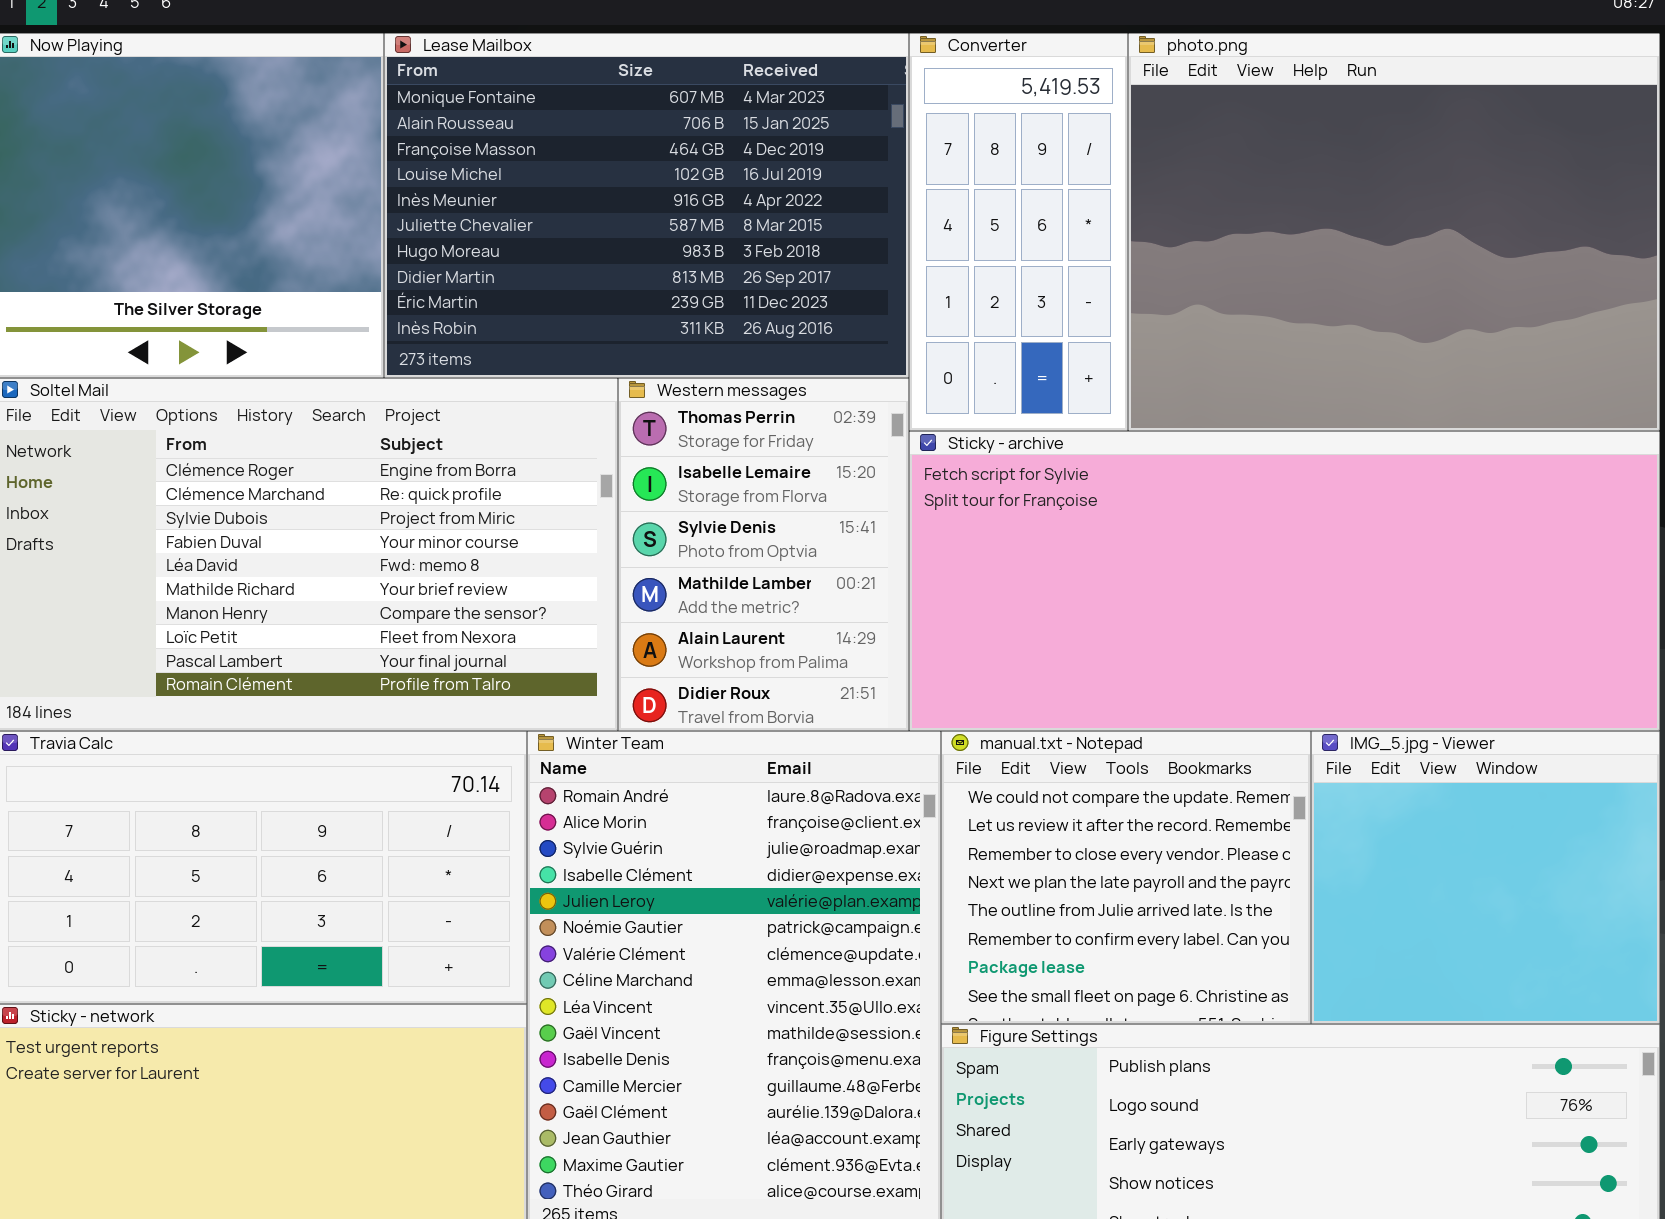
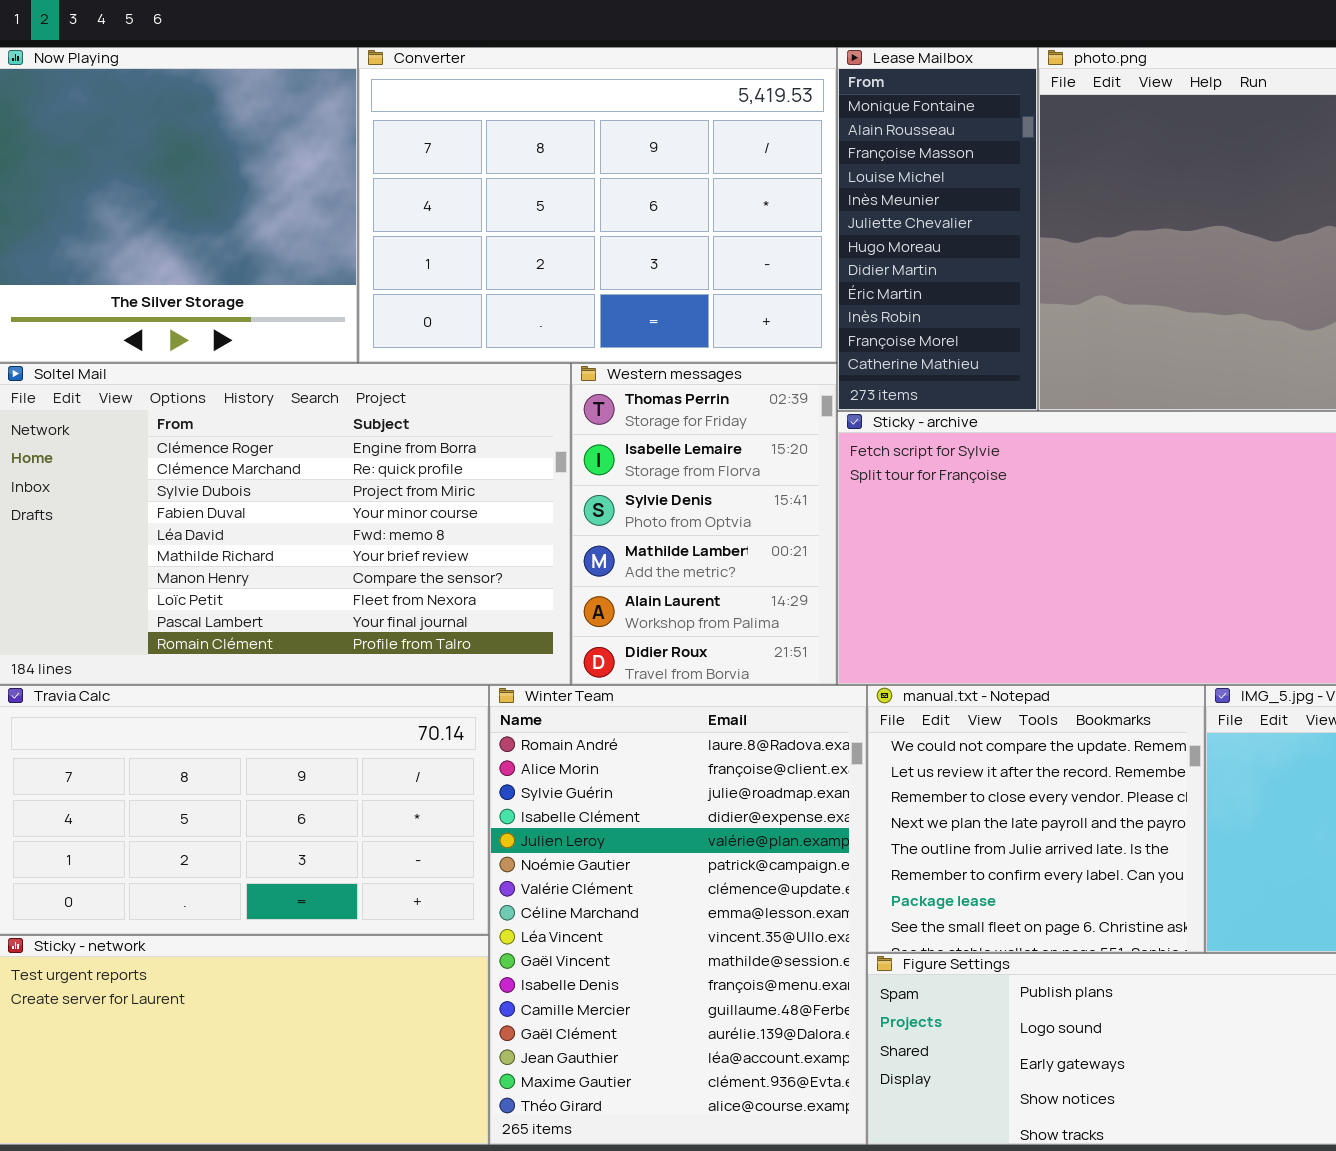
Lease Mailbox: [384,33,909,378] -> [837,47,1038,411], moved, resized
Converter: [909,33,1128,431] -> [358,47,837,363], moved, resized

